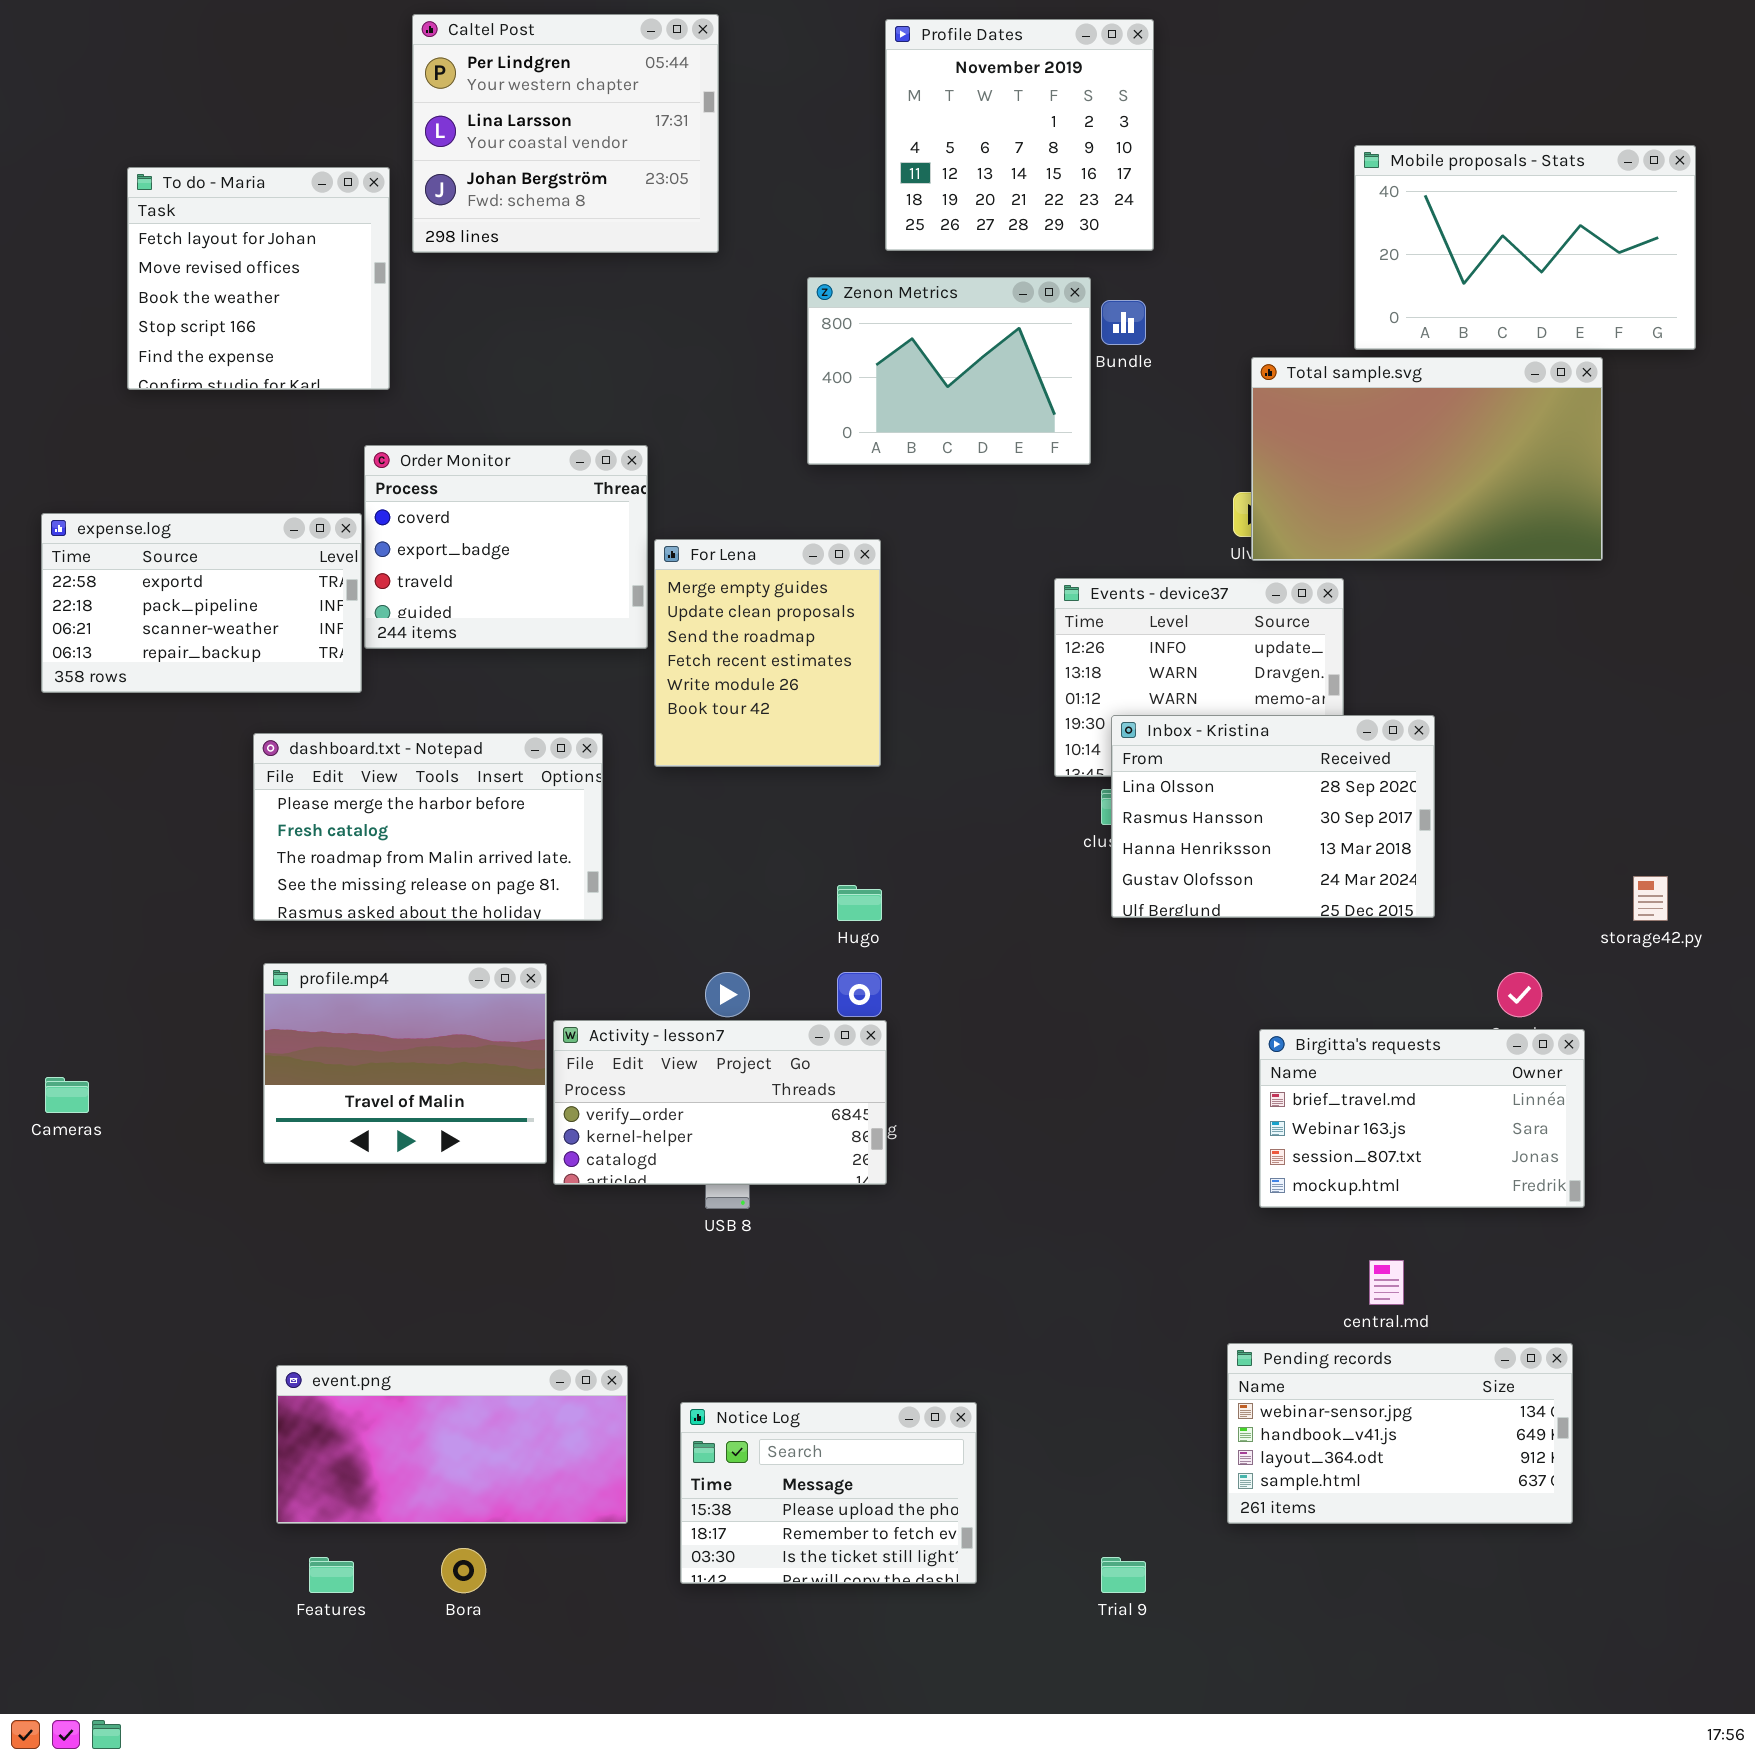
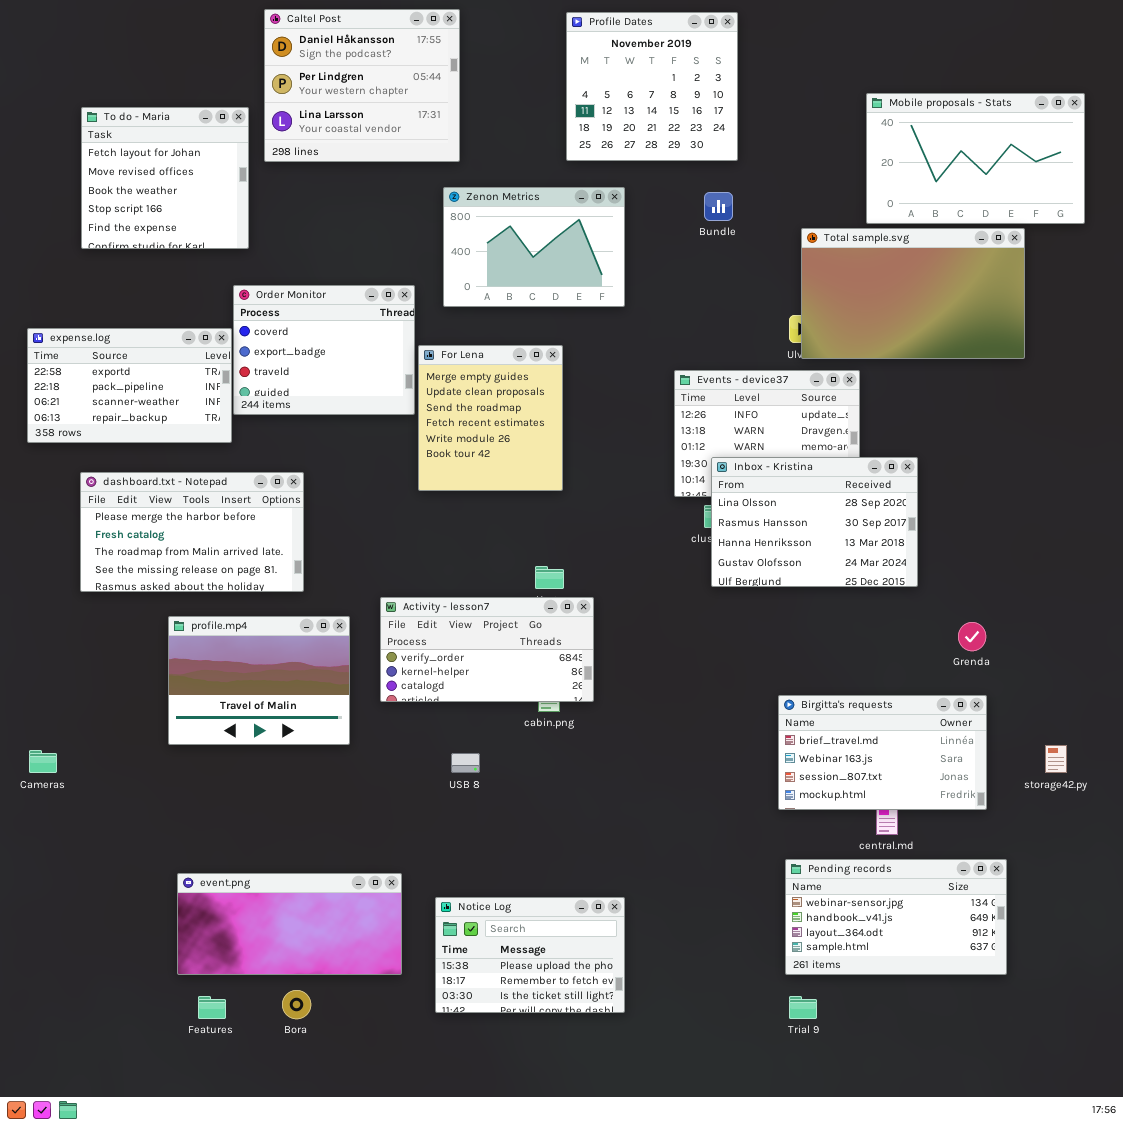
Caltel Post: [412,14,719,253] -> [264,9,460,162], scrolled up 1 row
Zenon Metrics: [807,277,1091,465] -> [443,187,625,307], moved
dashboard.txt - Notepad: [253,733,603,921] -> [80,472,304,592], moved
storage42.py: [1633,876,1668,921] -> [1045,745,1067,773], moved
Activity - lesson7: [553,1020,887,1185] -> [380,597,594,702], moved
Birgitta's requests: [1259,1029,1585,1208] -> [778,695,987,810], moved
Cameras: [45,1077,89,1113] -> [29,750,57,773], moved
Trial 9: [1101,1557,1146,1593] -> [789,996,817,1019], moved

